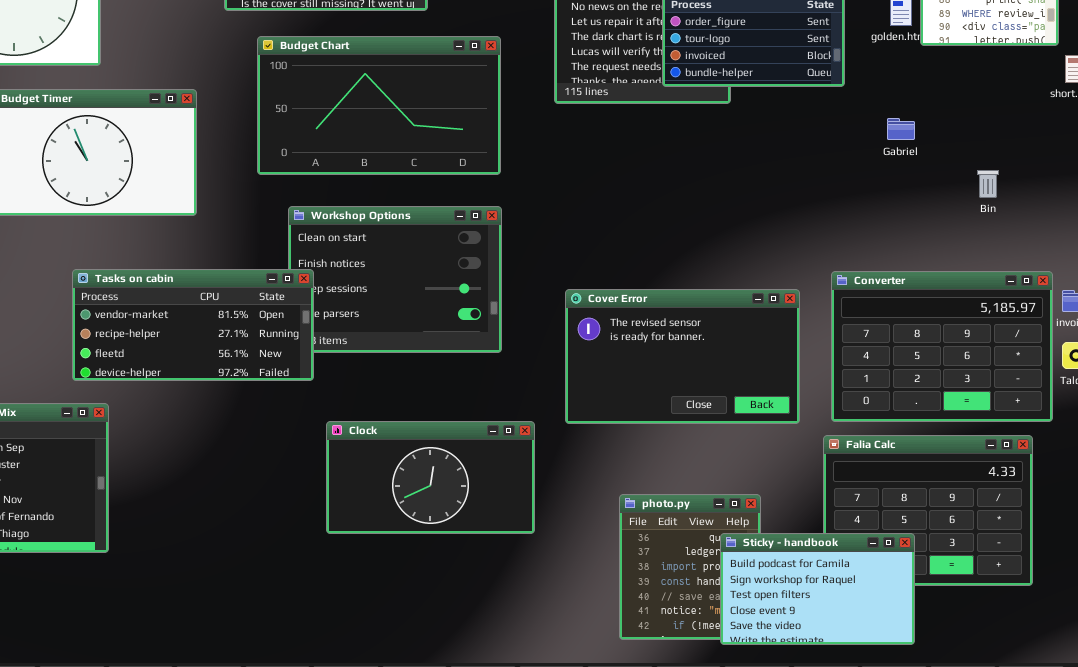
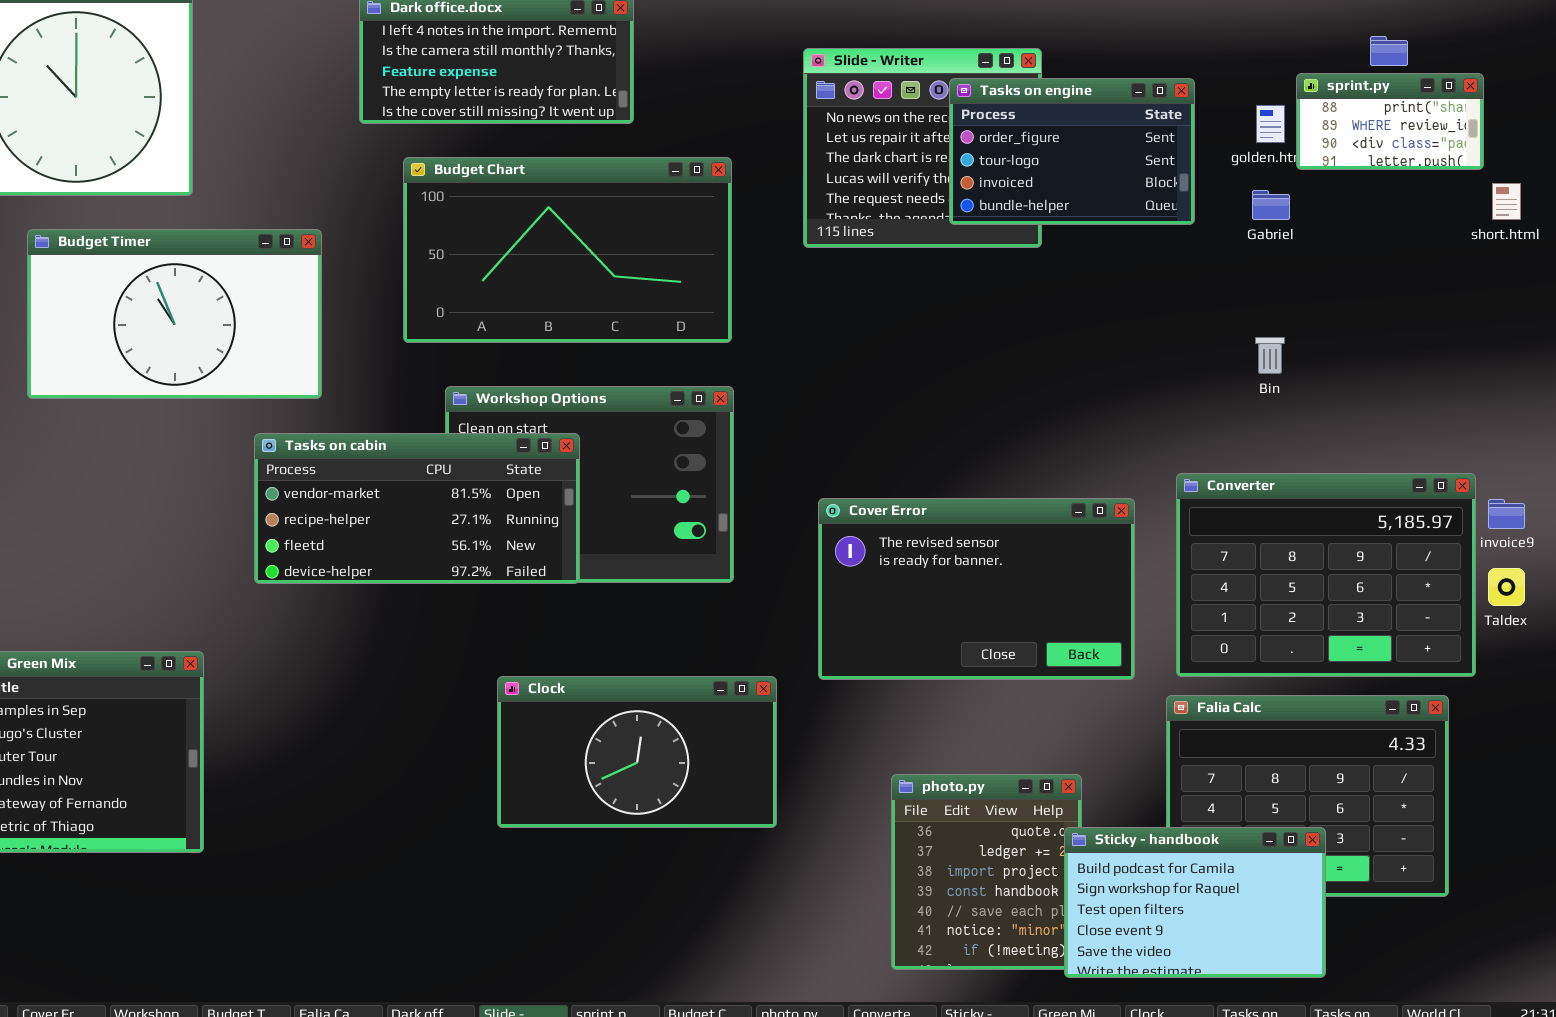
Gabriel: [887,118,915,140] -> [1252,190,1290,220], moved
Bin: [977,170,999,198] -> [1255,337,1285,374], moved
Tasks on cabin: [72,269,314,381] -> [254,433,580,584], moved
Sticky - handbook: [720,533,915,645] -> [1064,827,1326,978], moved

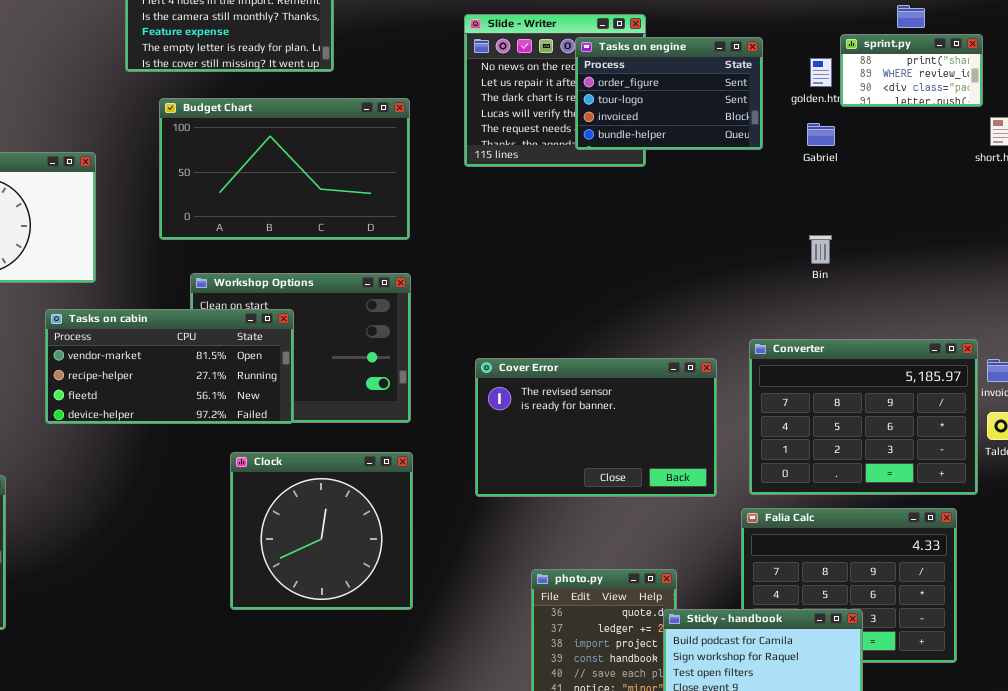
Clock: [497,676,777,828] -> [230,452,413,610], resized

